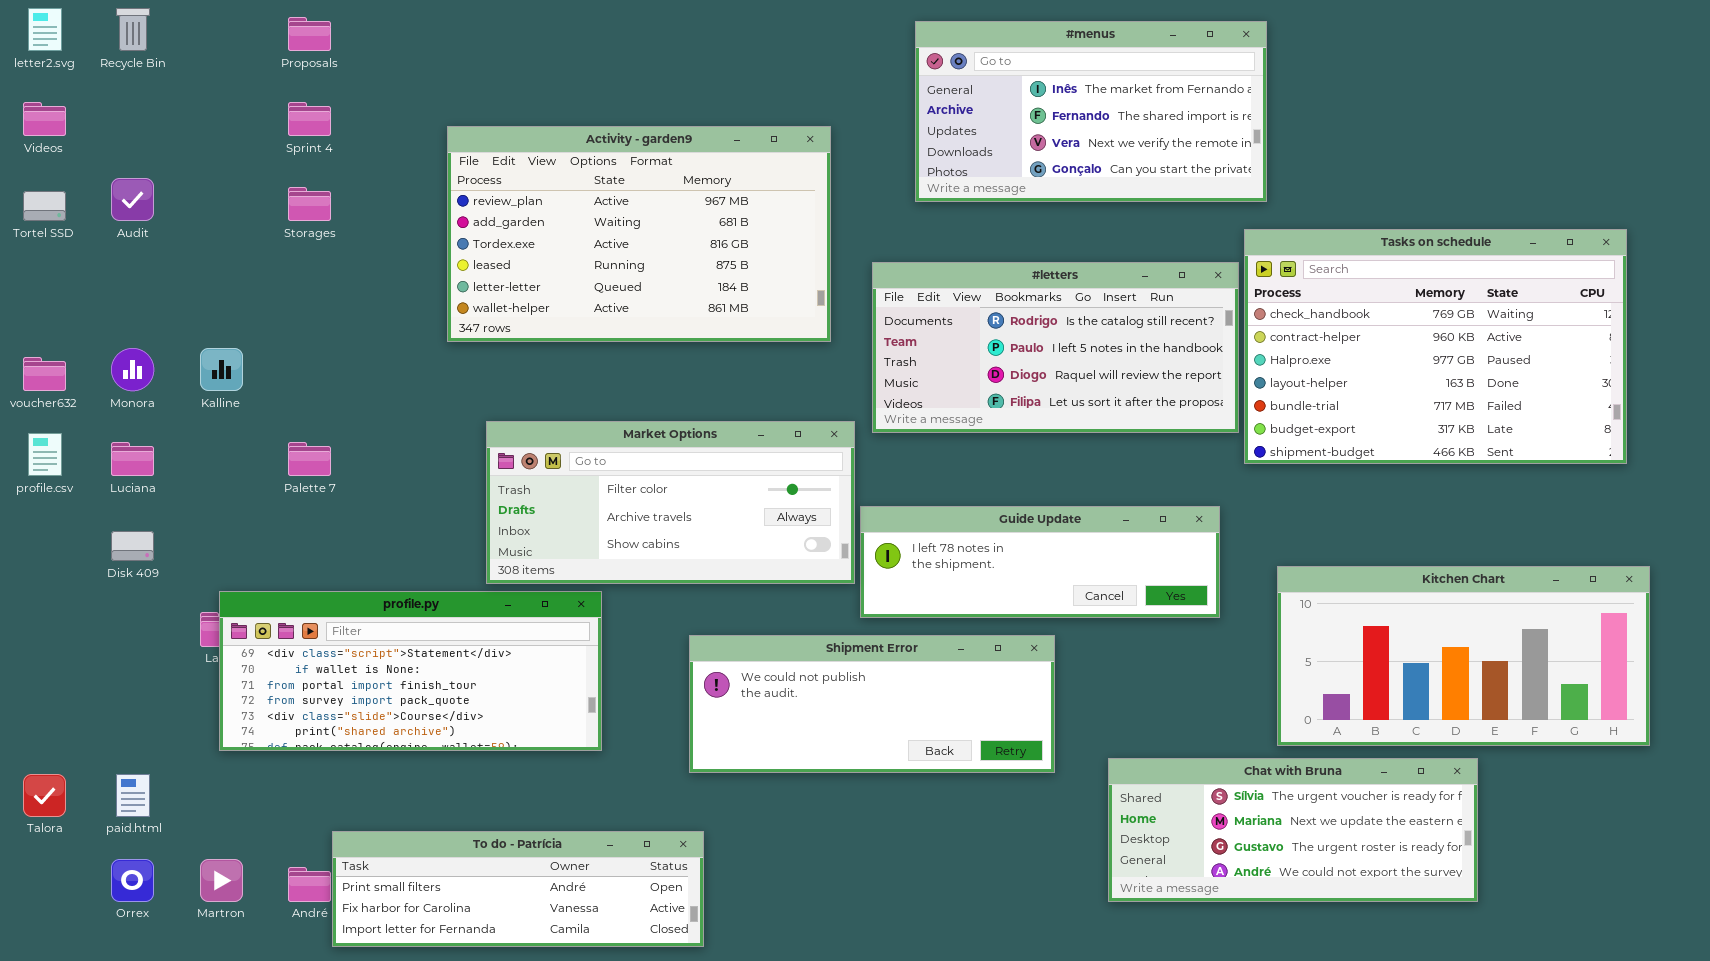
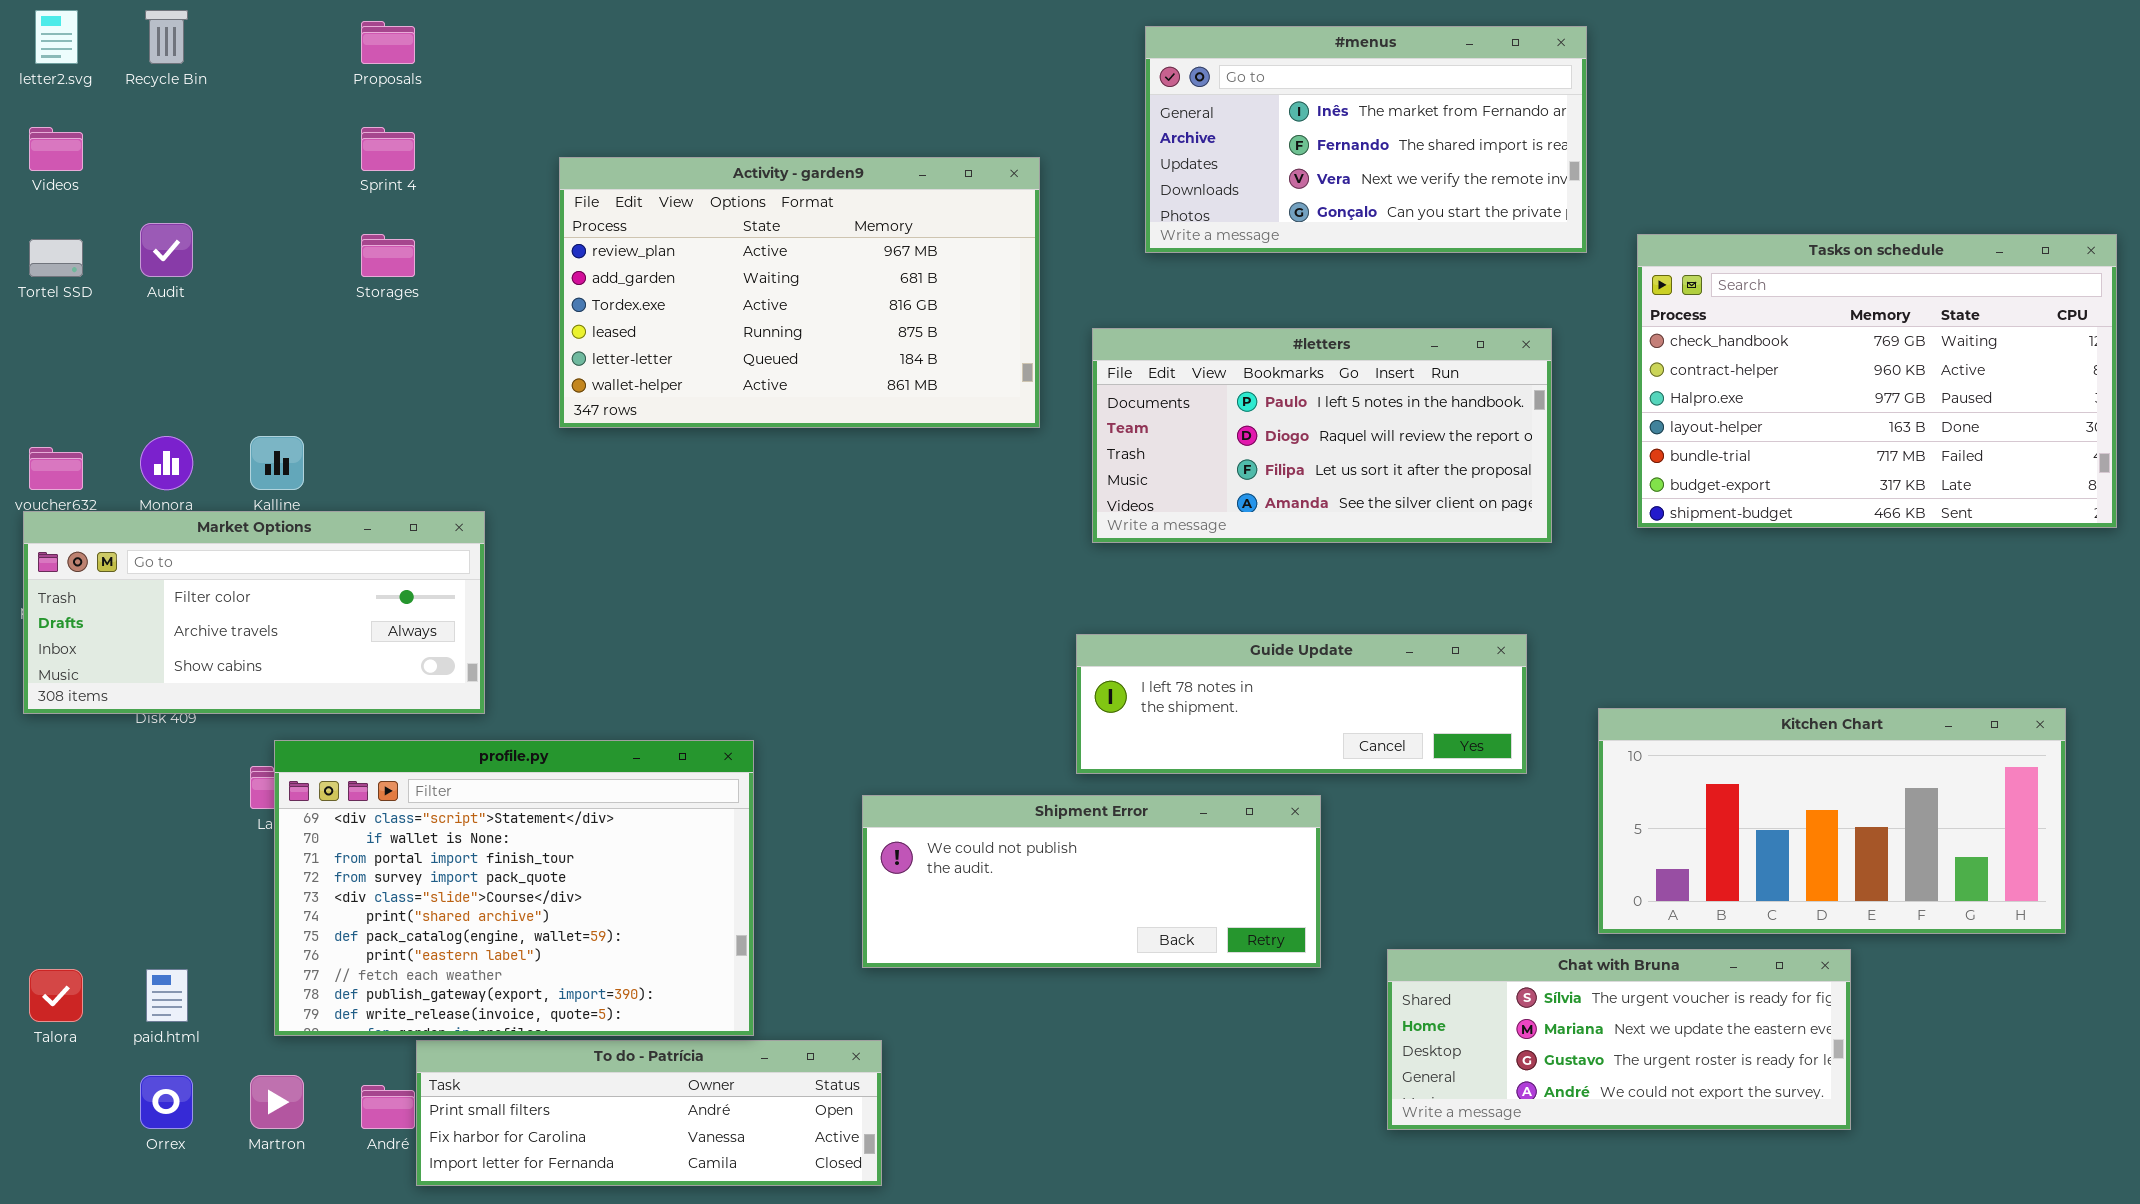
Tasks on schedule: [1244,229,1627,464] -> [1637,234,2117,528], moved
#letters: [872,262,1239,433] -> [1092,328,1552,543], scrolled down 1 row
Market Options: [486,421,855,584] -> [23,511,485,714], moved
profile.py: [219,591,602,751] -> [274,740,754,1036], resized

